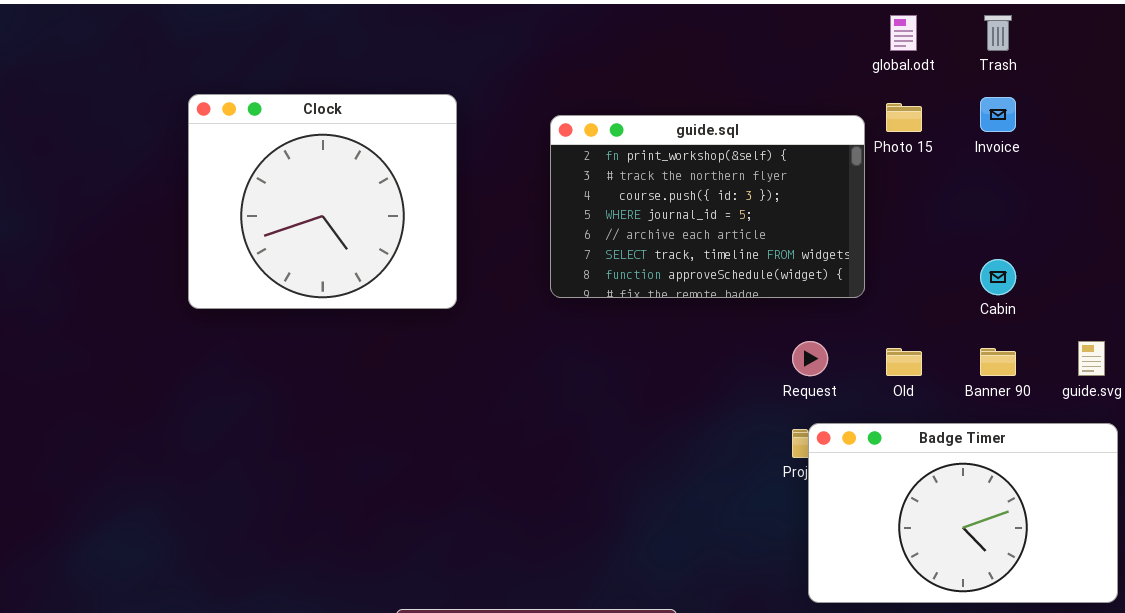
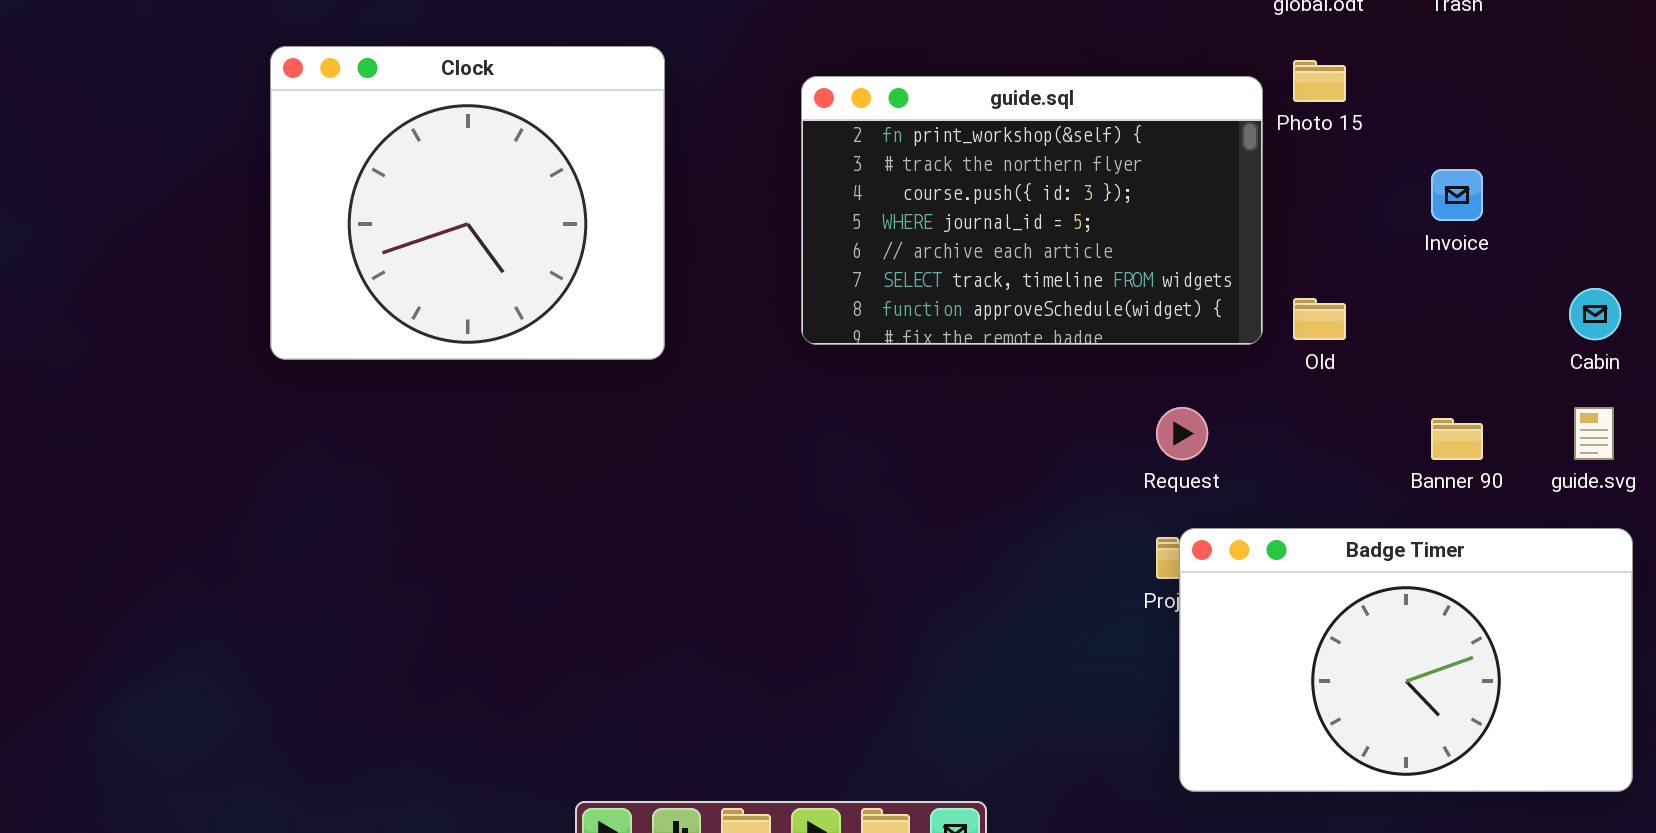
Invoice: [980,97,1016,132] -> [1431,169,1483,221], moved
Cabin: [980,259,1016,295] -> [1569,288,1621,340], moved
Old: [886,348,922,376] -> [1293,298,1346,340], moved

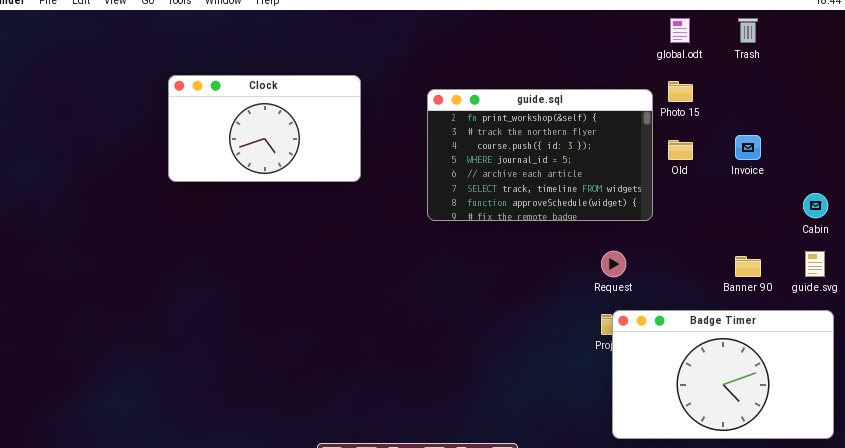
Clock: [270,46,665,360] -> [168,75,361,182], resized
Old: [1293,298,1346,340] -> [668,140,693,160], moved

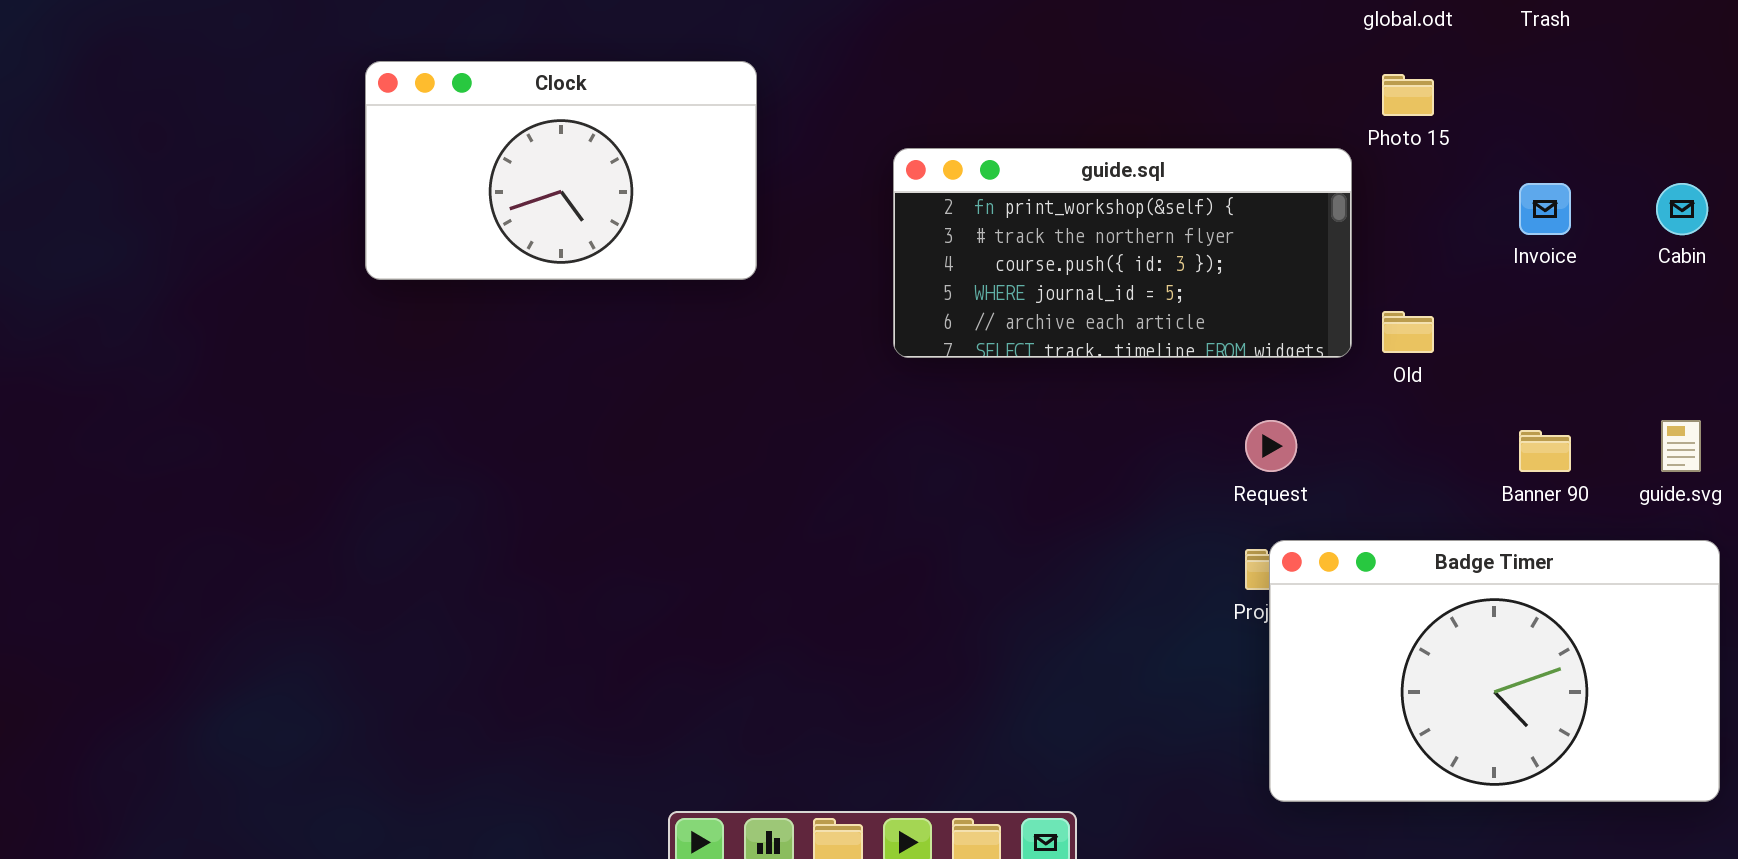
guide.sql: [427,89,653,221] -> [893,148,1352,358], resized
Old: [668,140,693,160] -> [1382,311,1434,353], moved
Cabin: [803,193,828,218] -> [1656,183,1708,235], moved

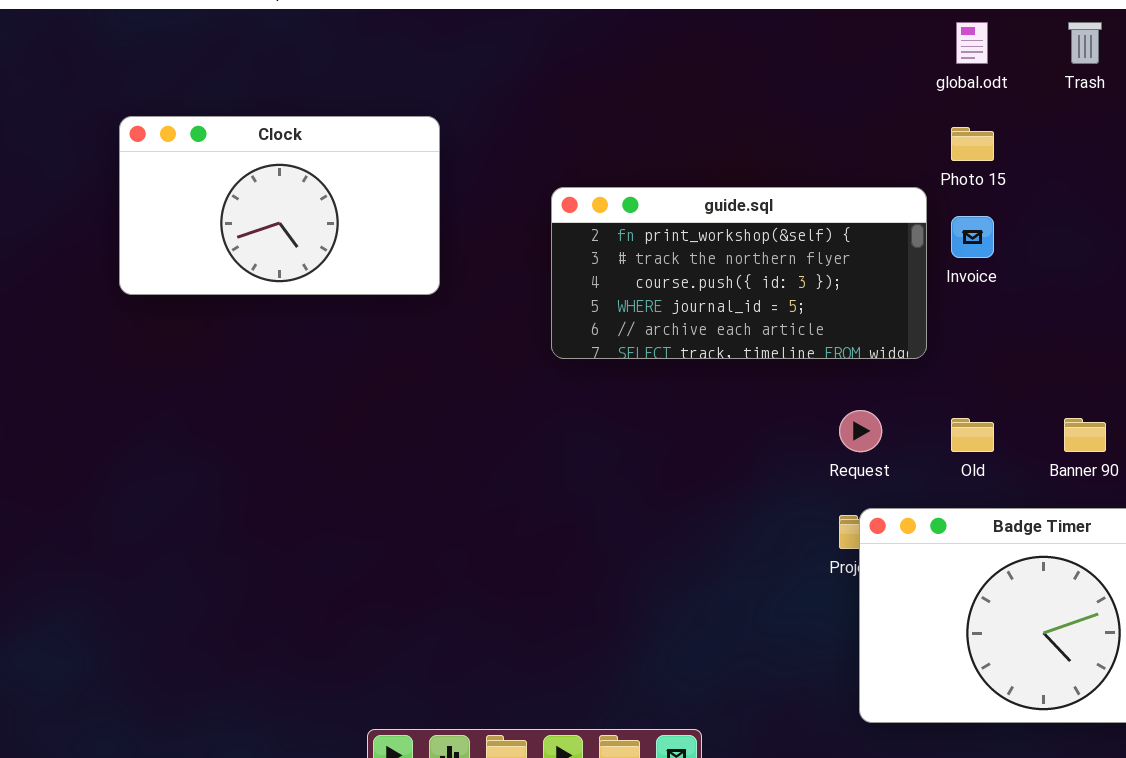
Invoice: [1519,183,1571,235] -> [951,216,994,258], moved
Old: [1382,311,1434,353] -> [951,418,994,452], moved

